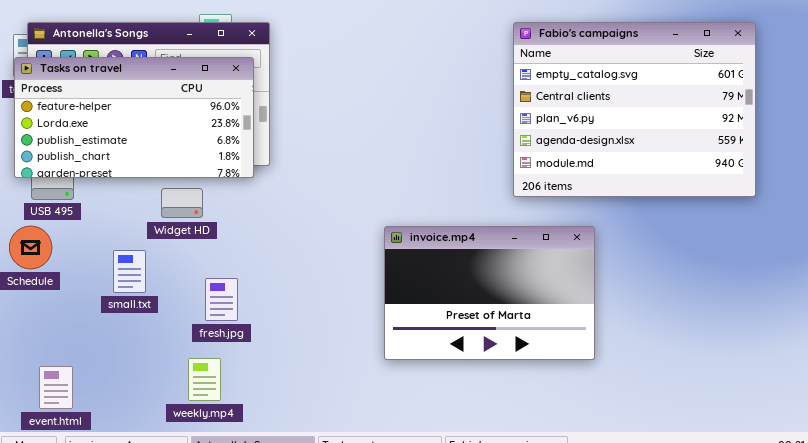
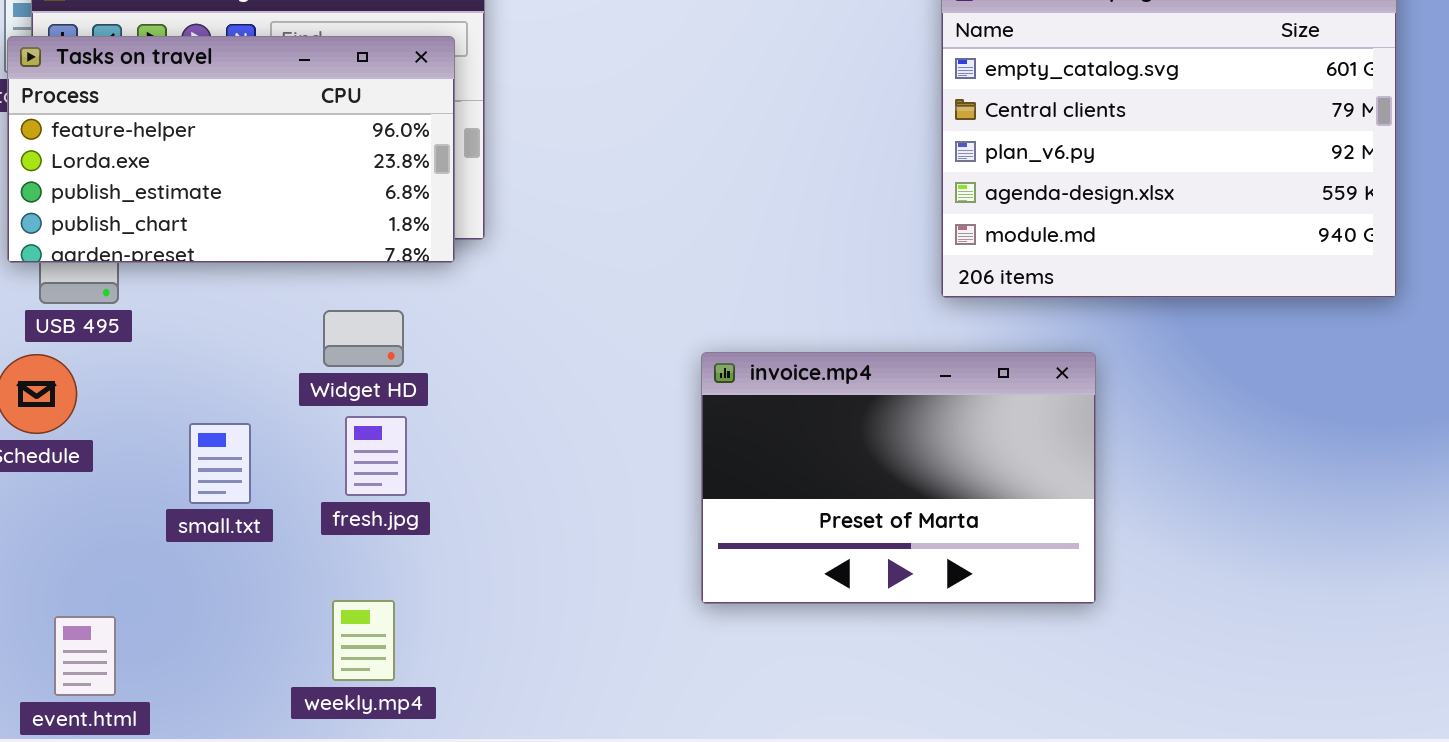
Widget HD: [161,188,203,218] -> [323,310,404,367], moved
small.txt: [113,250,146,293] -> [189,423,251,504], moved
fresh.jpg: [205,278,238,321] -> [345,416,407,496], moved

